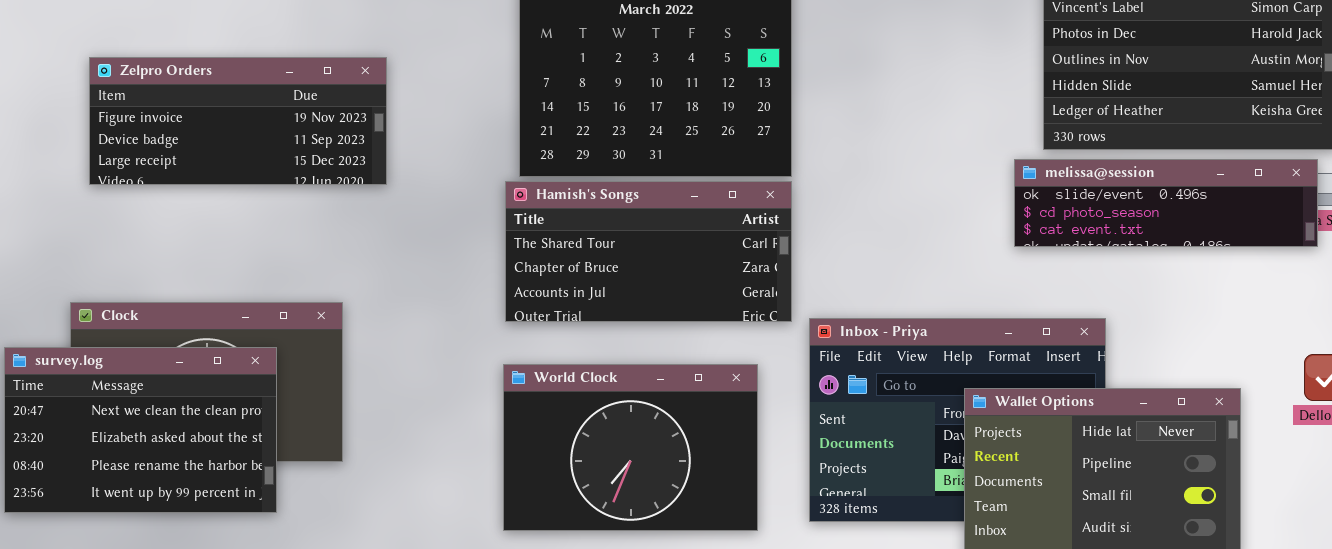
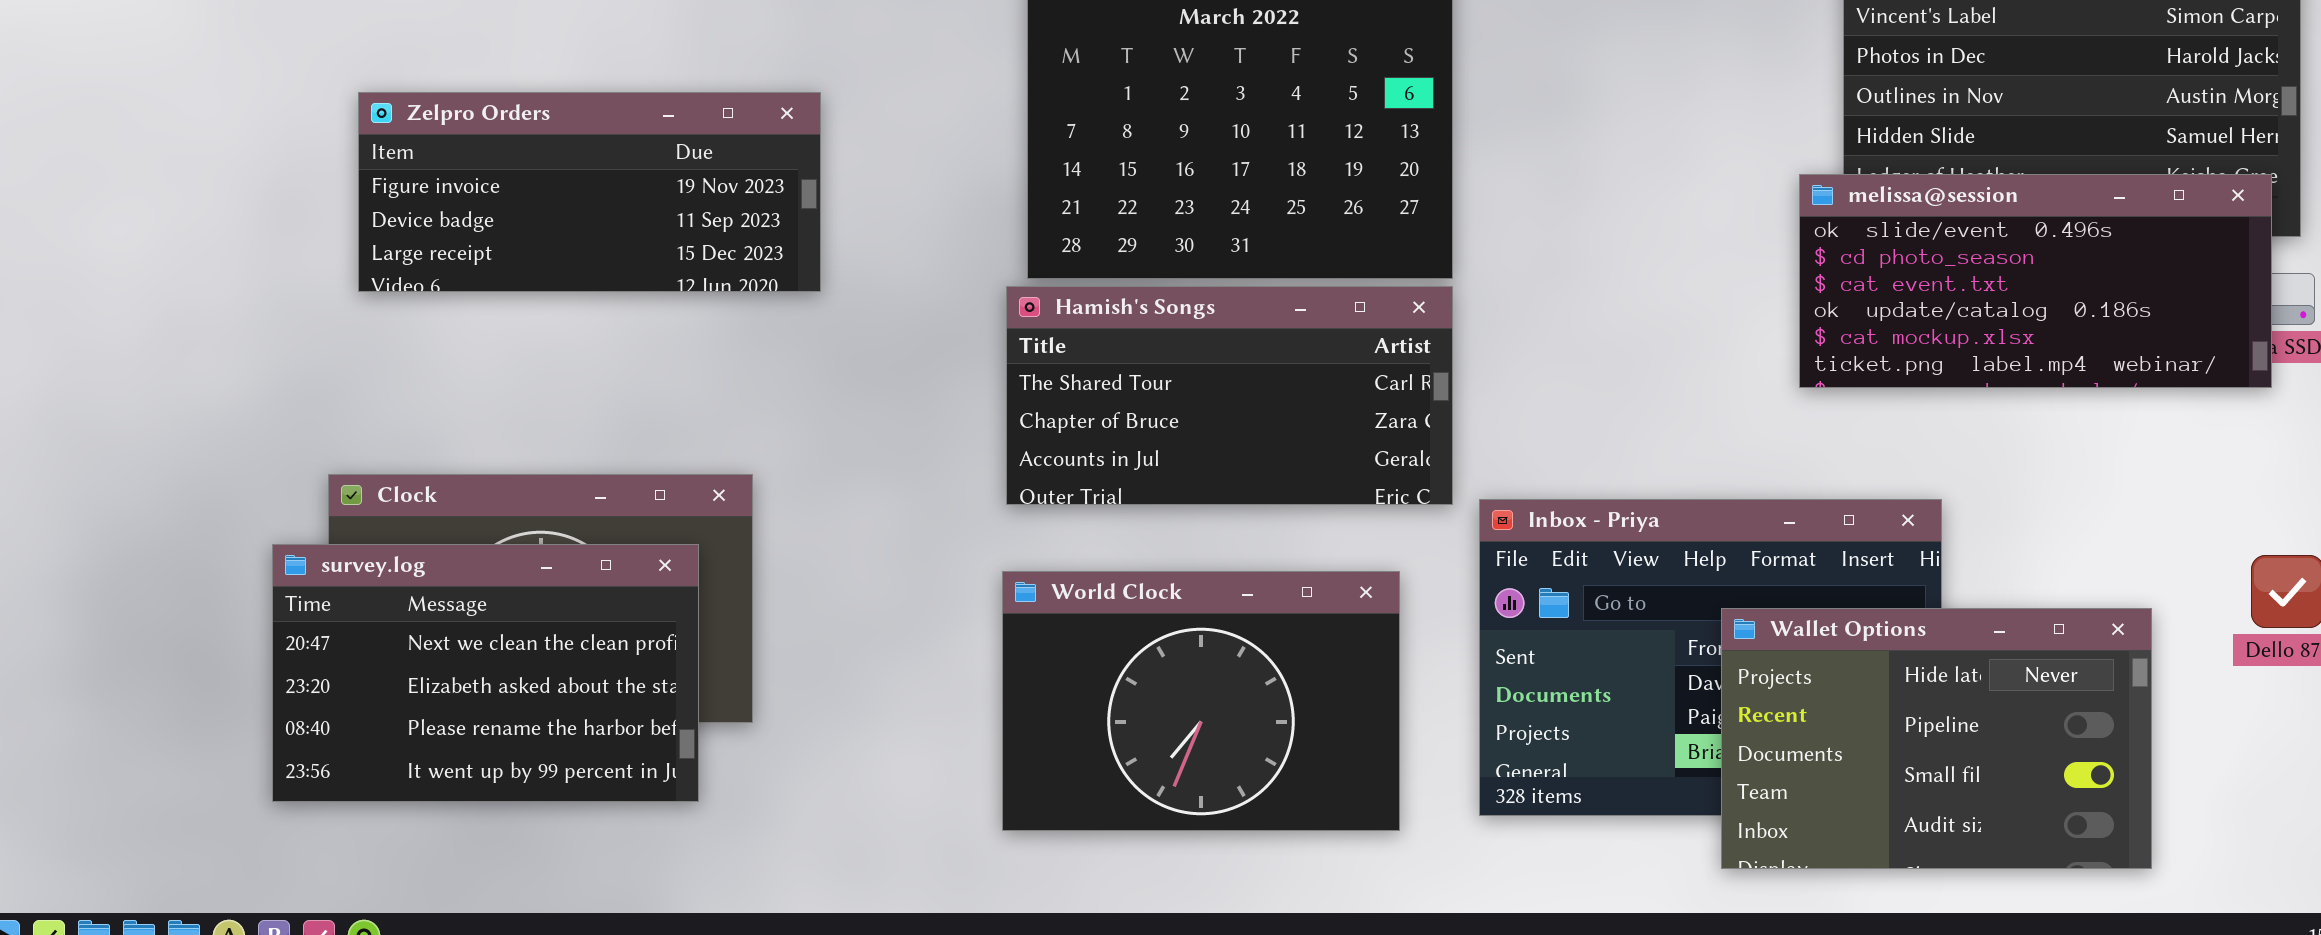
melissa@session: [1014,159,1318,247] -> [1799,174,2272,388], resized
survey.log: [4,347,277,513] -> [272,544,699,802], moved

